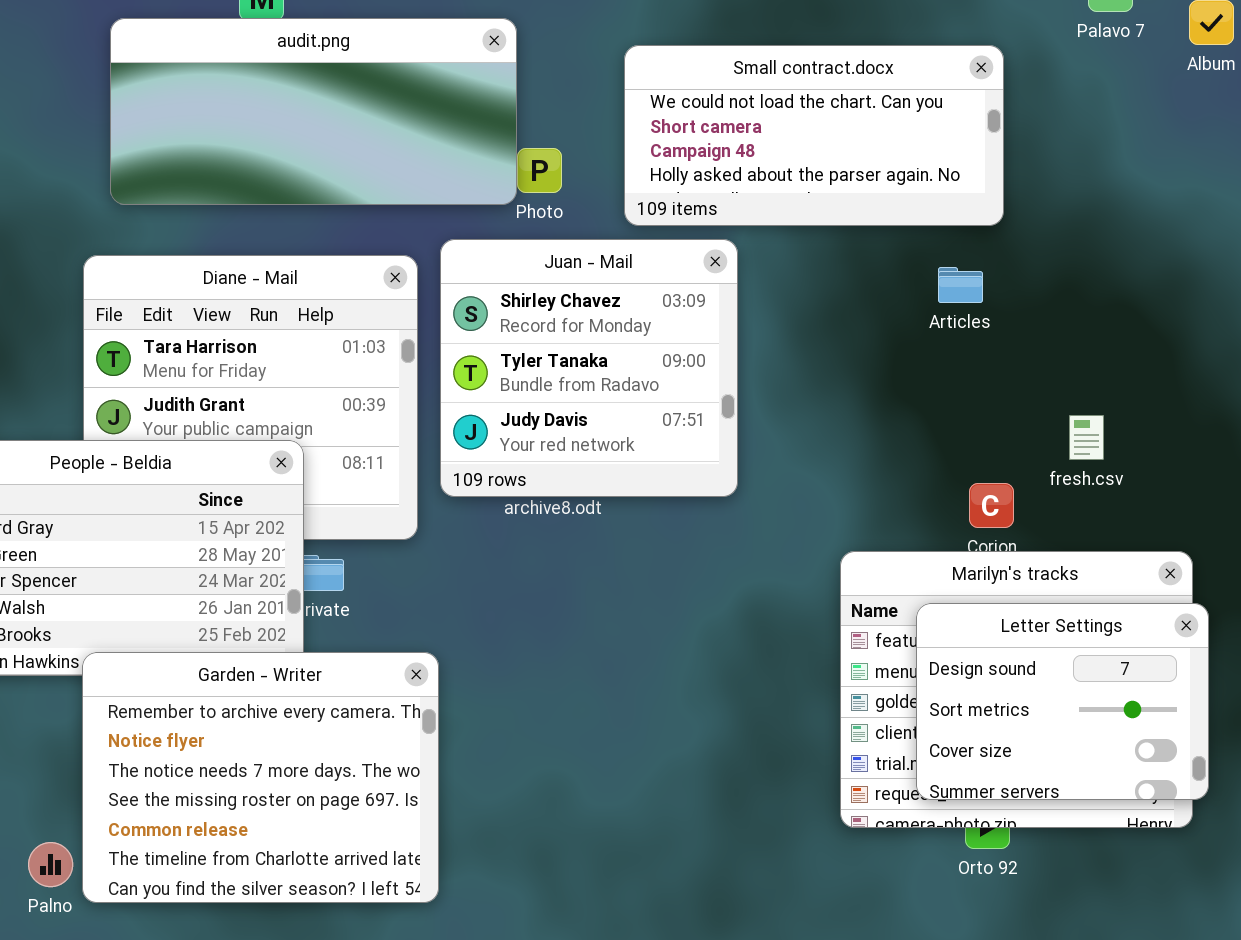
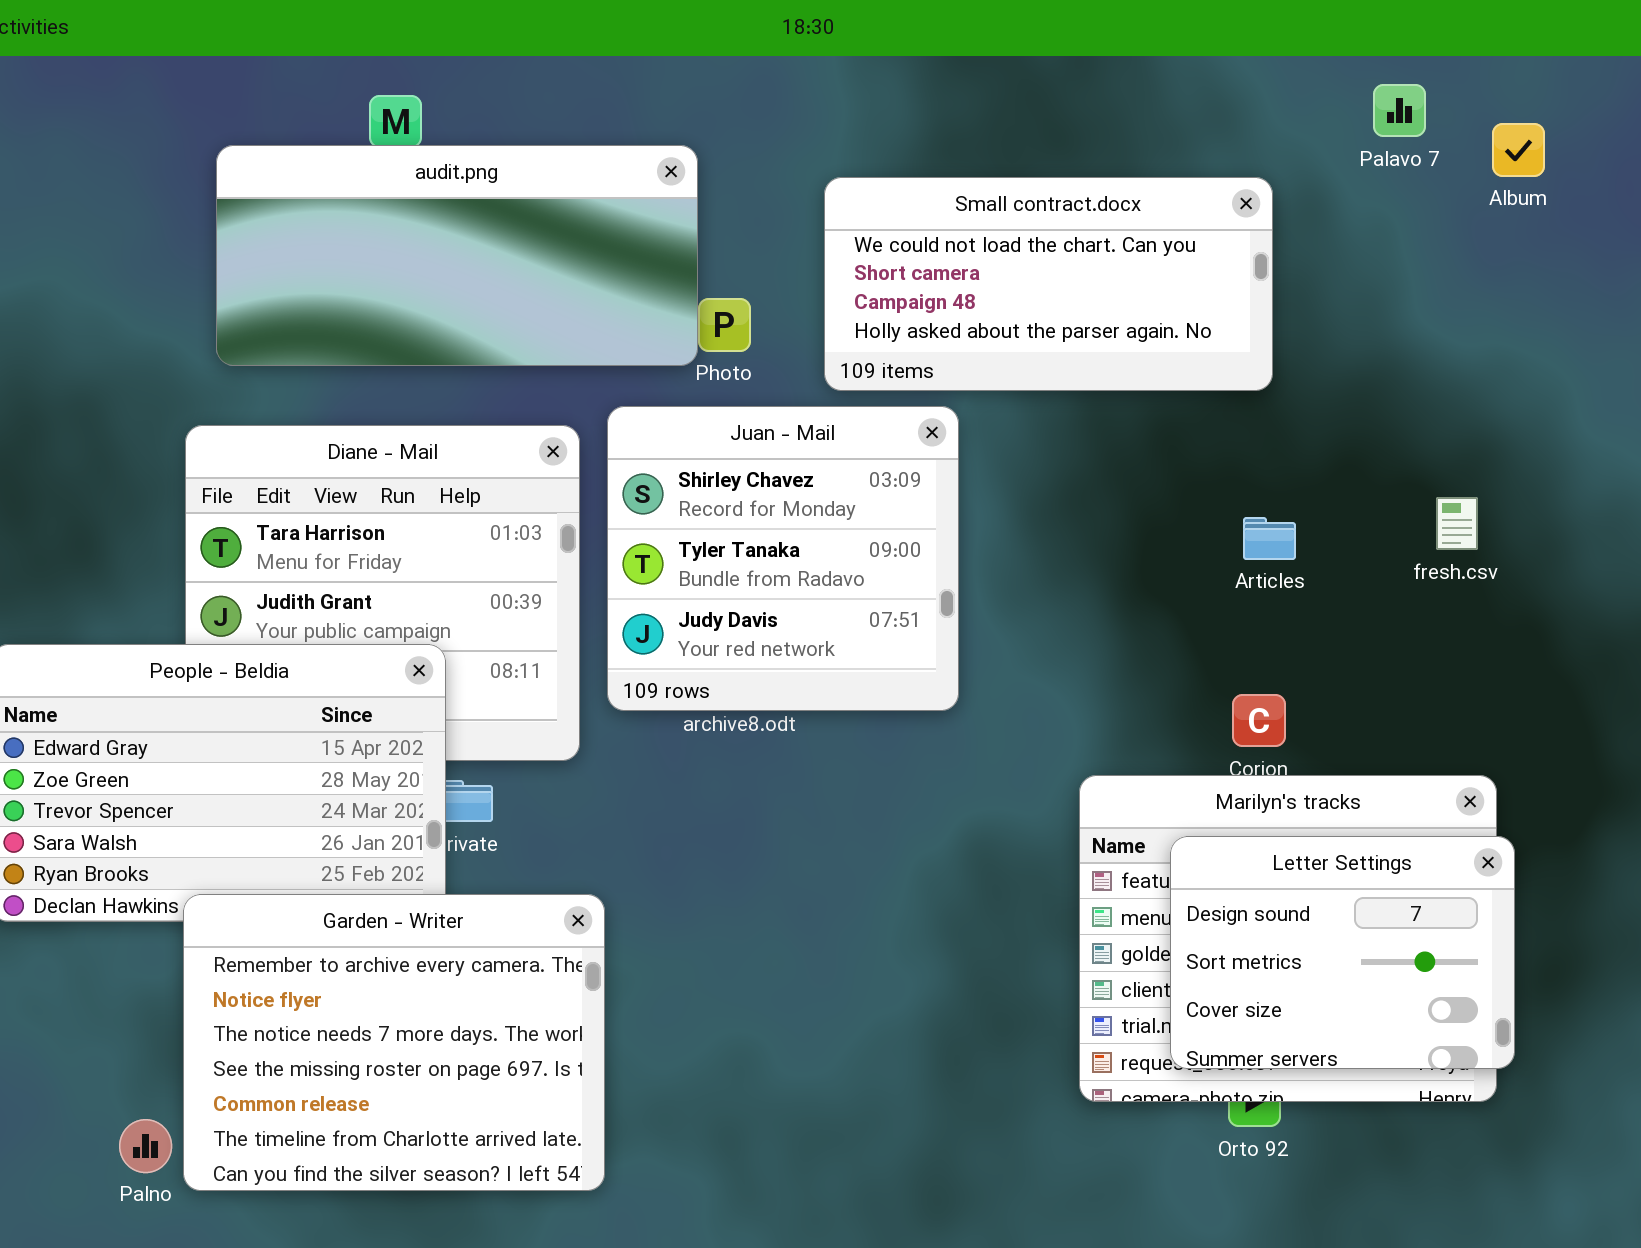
Articles: [938,267,983,303] -> [1243,517,1296,560], moved
fresh.csv: [1069,415,1104,460] -> [1436,497,1478,550], moved

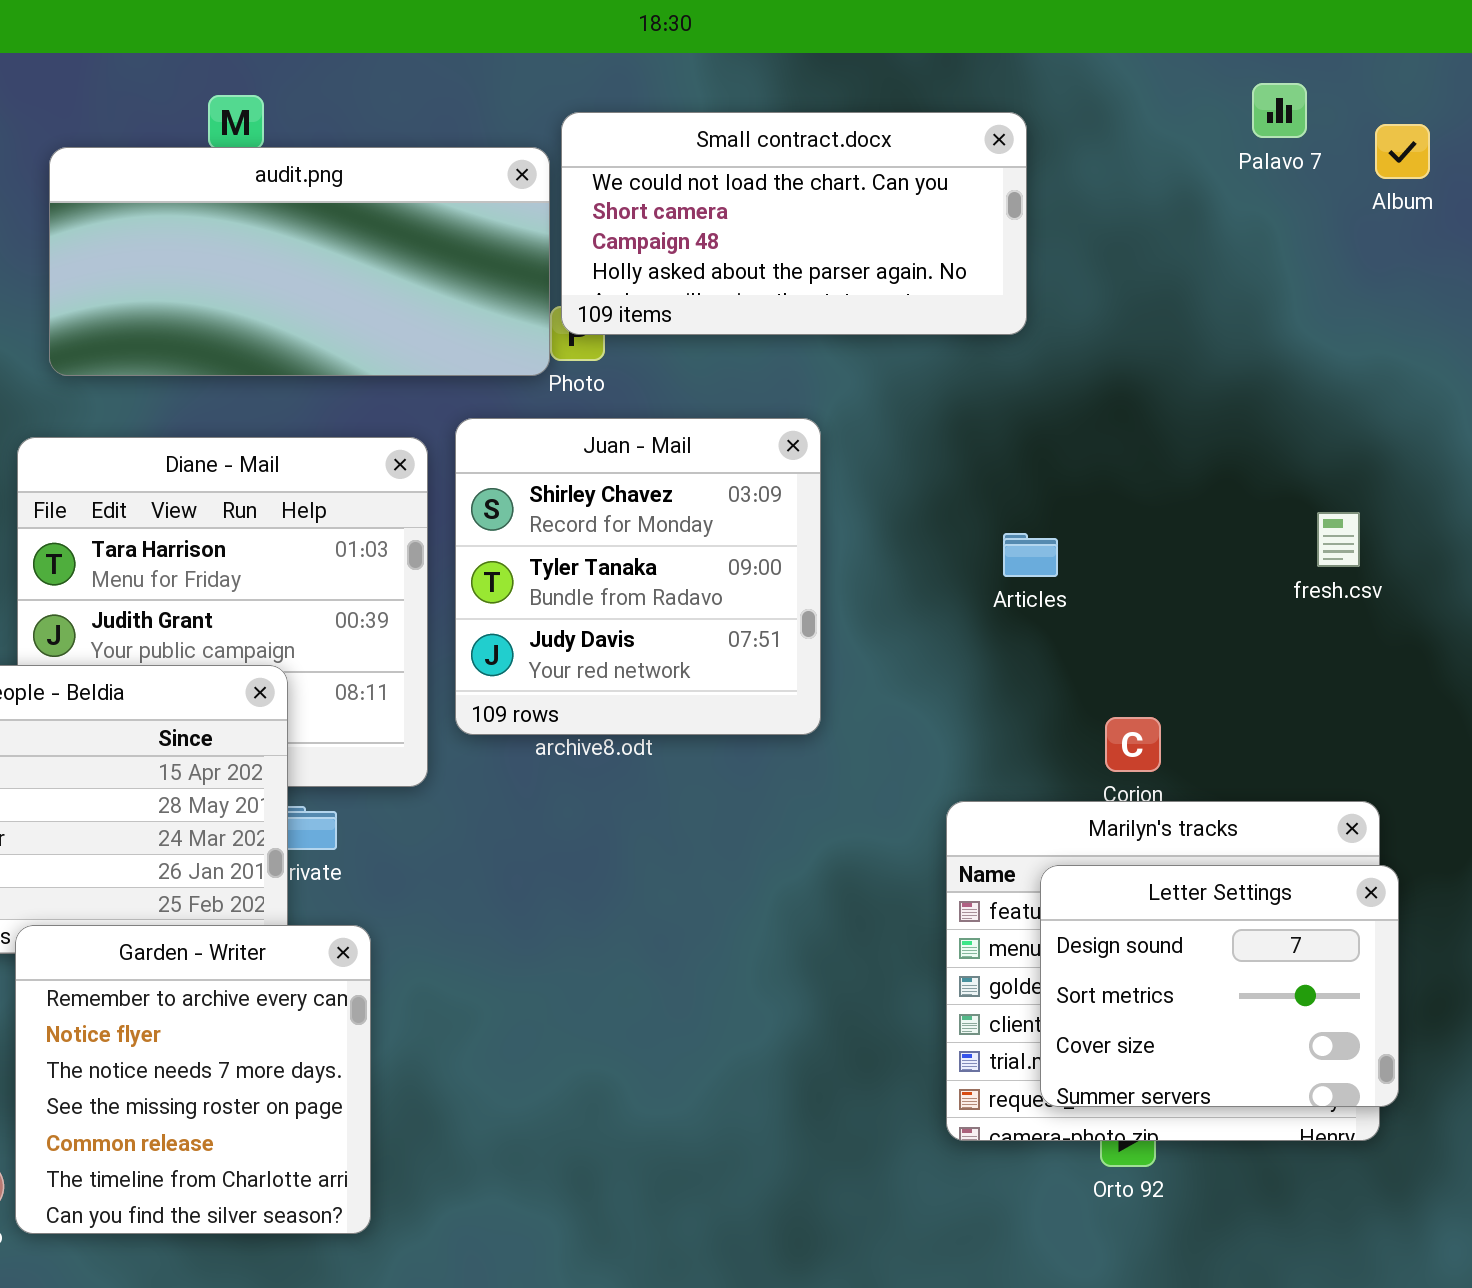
Small contract.docx: [824,177,1273,391] -> [561,112,1027,335], moved
Articles: [1243,517,1296,560] -> [1003,533,1058,577], moved
Garden - Writer: [183,894,605,1191] -> [15,925,371,1234], resized

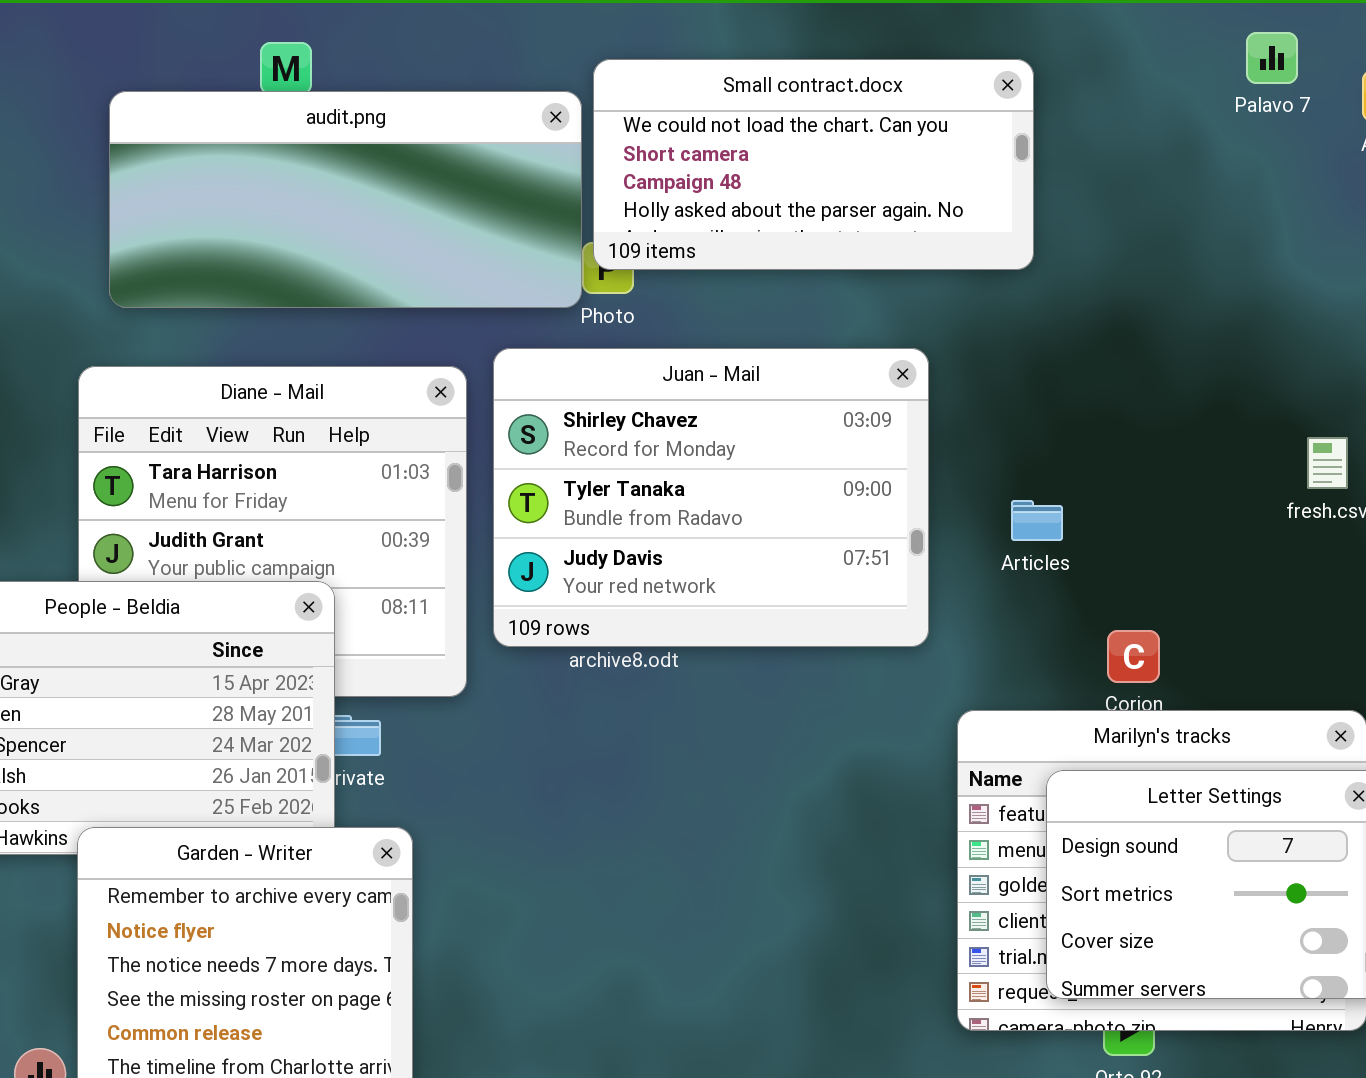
Juan - Mail: [455,418,821,735] -> [493,348,929,647], resized
Articles: [1003,533,1058,577] -> [1011,500,1063,541], moved

